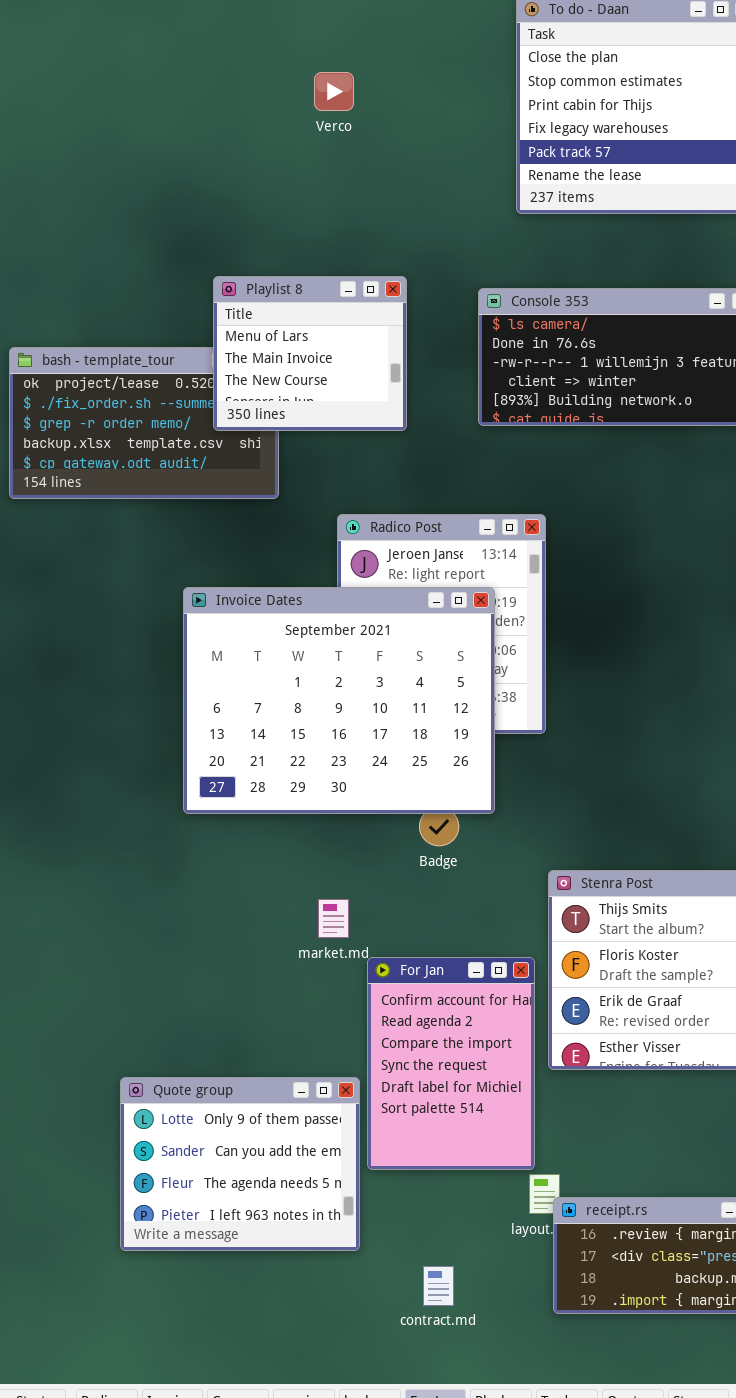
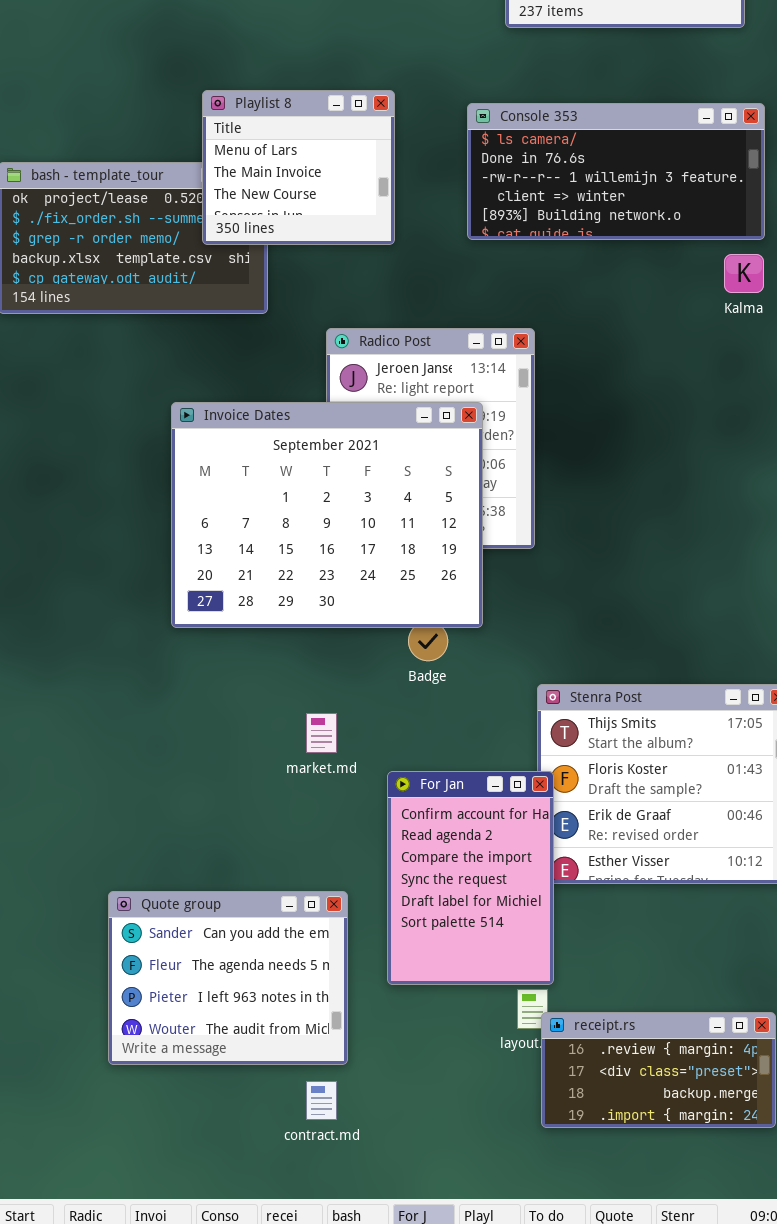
For Jan: [367,957,535,1170] -> [387,771,554,985], moved
Quote group: [120,1077,360,1251] -> [108,891,348,1065], scrolled down 1 row
contract.md: [423,1266,454,1306] -> [306,1081,337,1120], moved

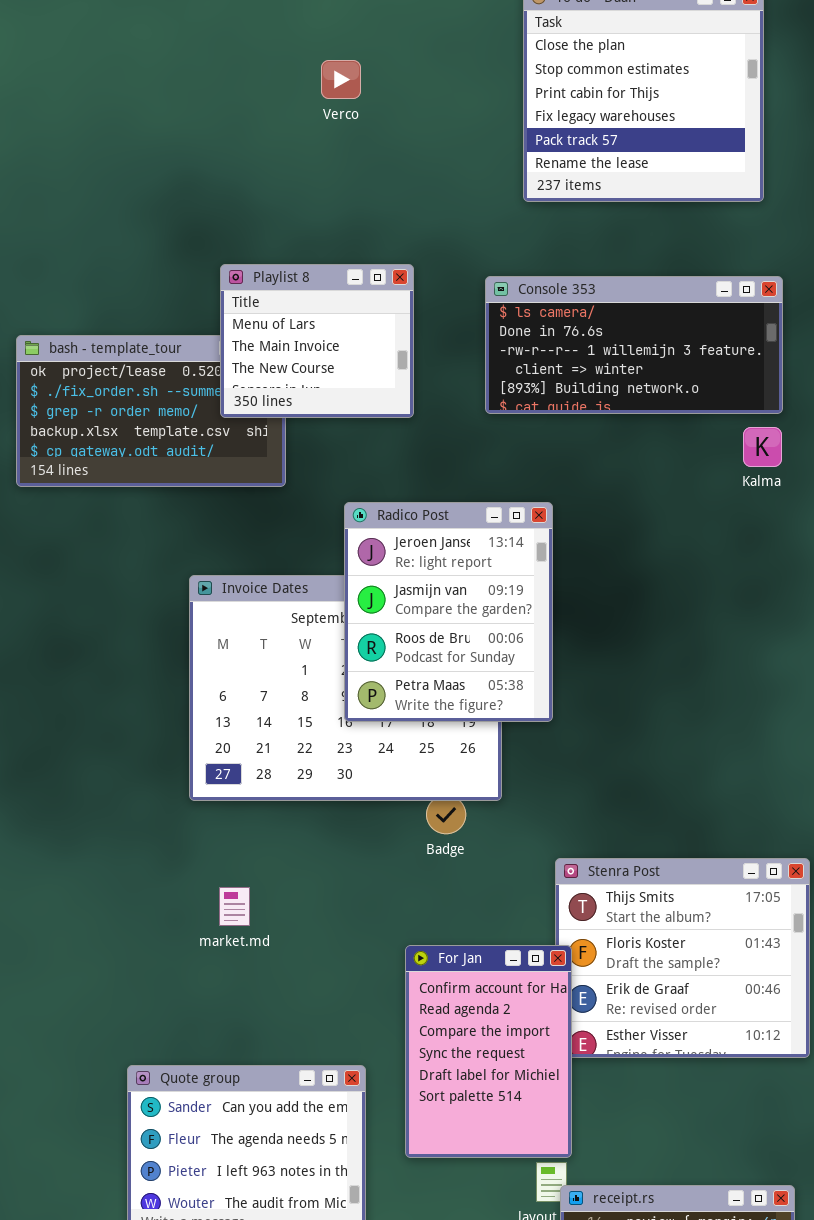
Radico Post: [326,328,535,549] -> [344,502,553,722], raised
market.md: [306,713,337,753] -> [219,887,250,926], moved

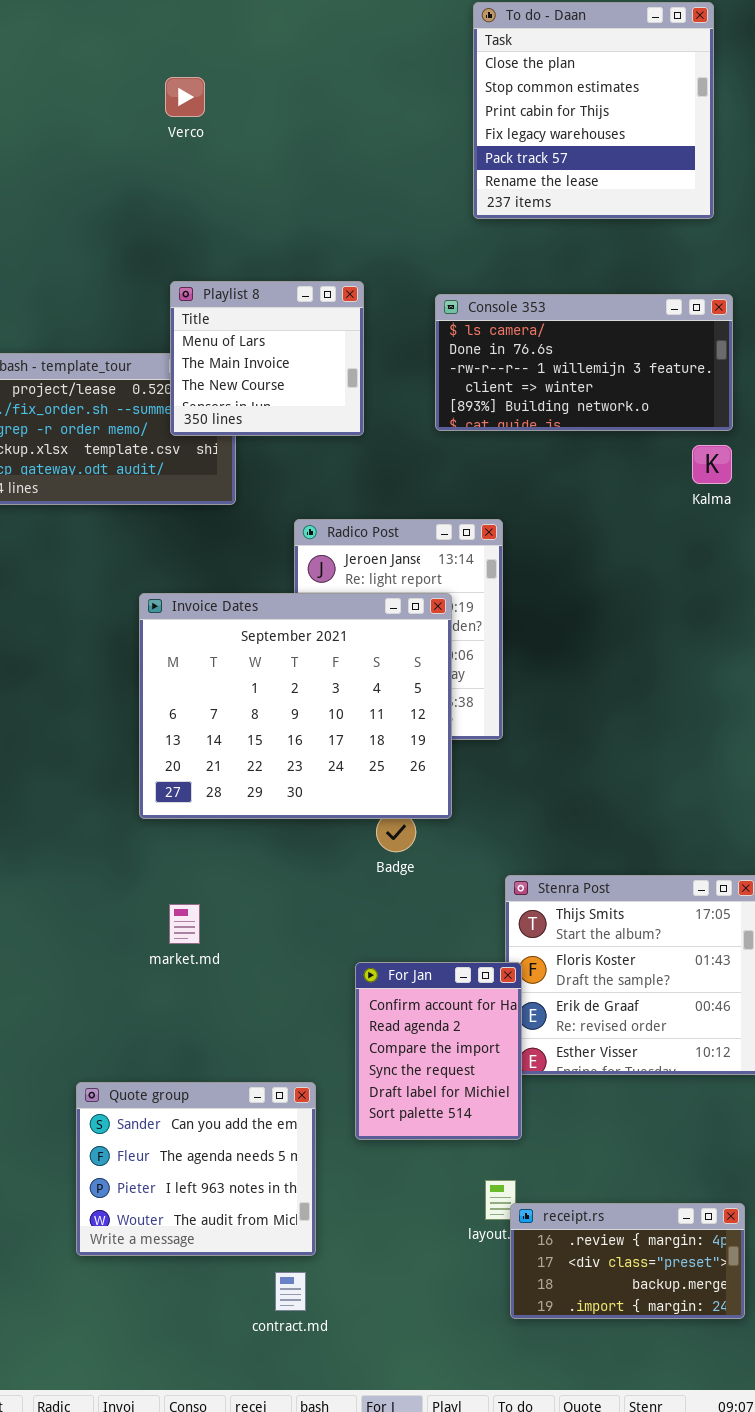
Verco: [321,60,361,99] -> [165,77,205,117], moved
Invoice Dates: [189,575,502,801] -> [139,593,452,819], raised
For Jan: [405,945,572,1158] -> [355,962,522,1140], resized

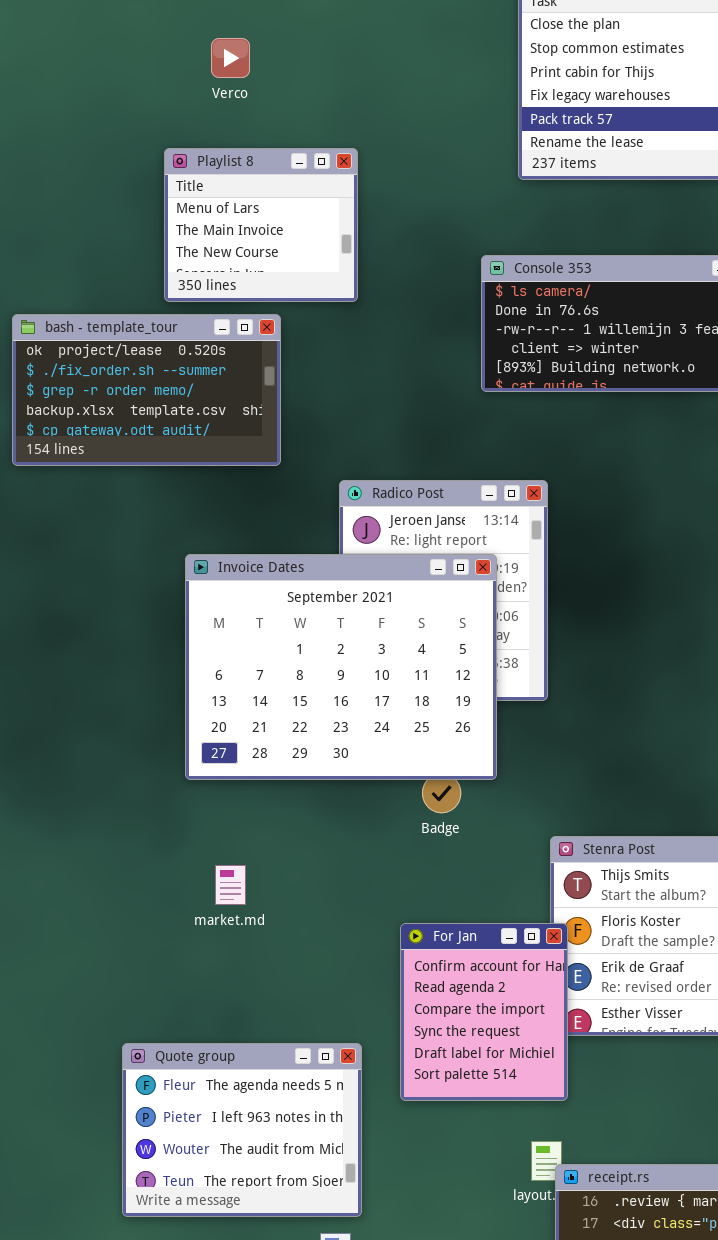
Playlist 8: [170,281,364,436] -> [164,148,358,302], moved
Quote group: [76,1082,316,1256] -> [122,1043,362,1217], scrolled down 1 row

